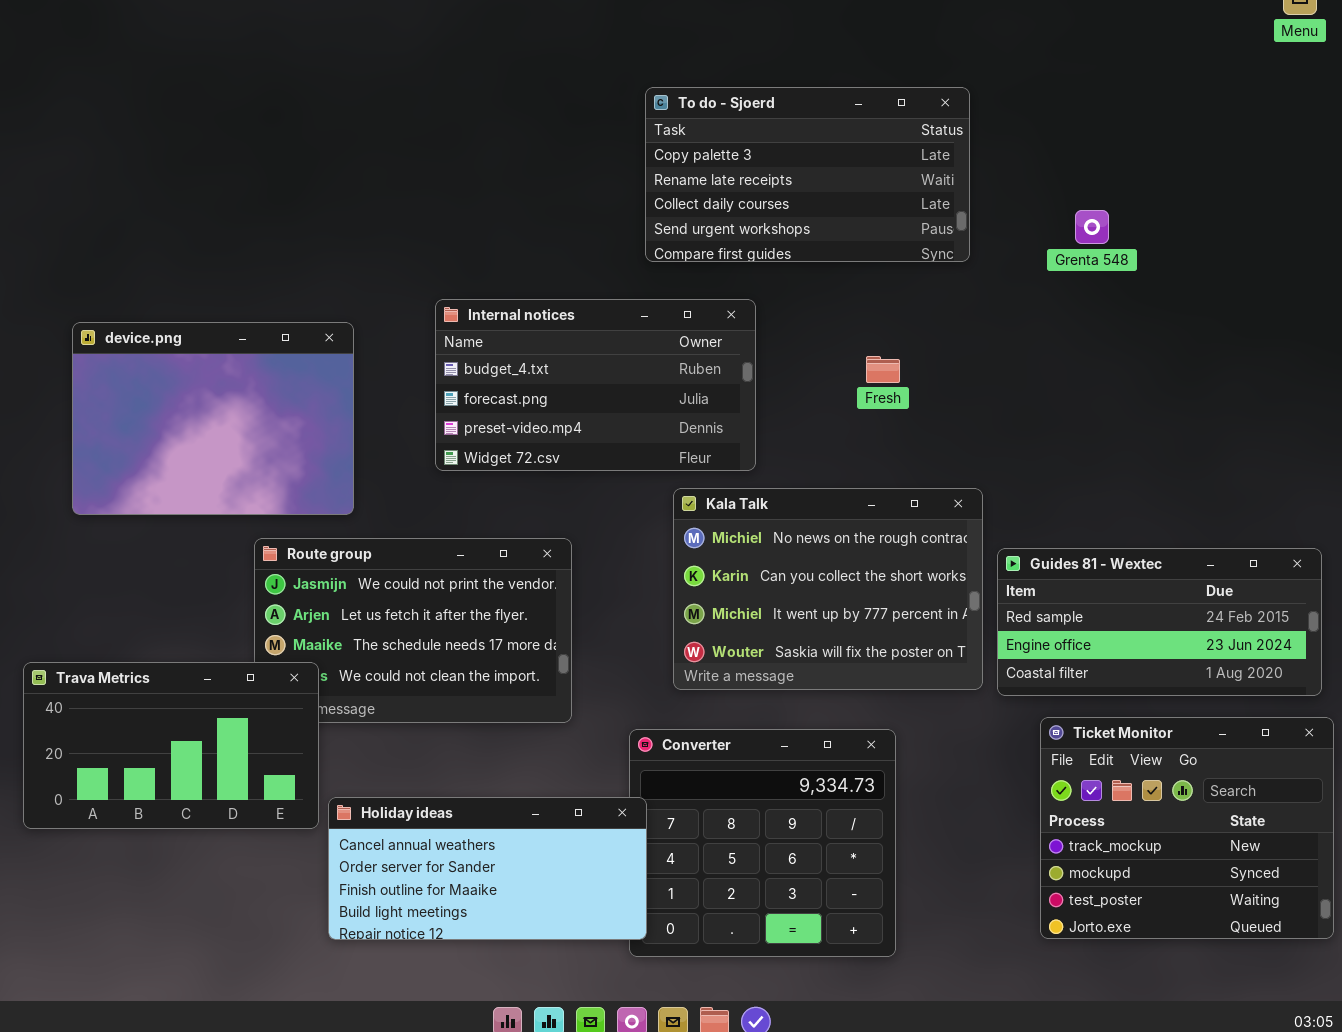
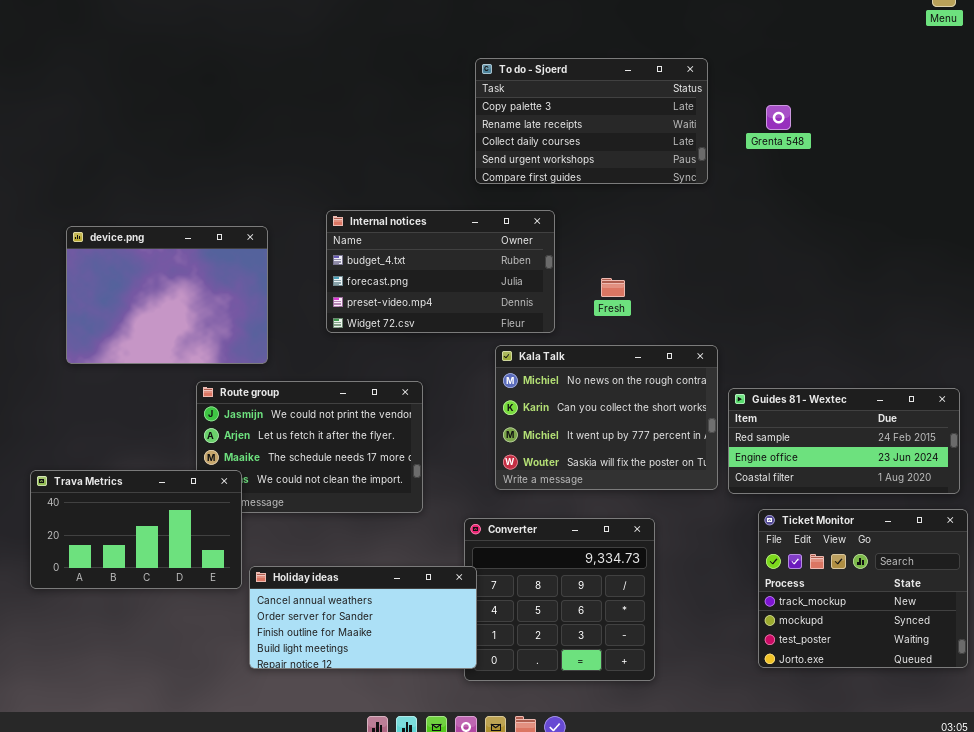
Grenta 548: [1075,210,1109,244] -> [766,105,791,130], moved
Fresh: [866,356,900,383] -> [601,278,625,297], moved

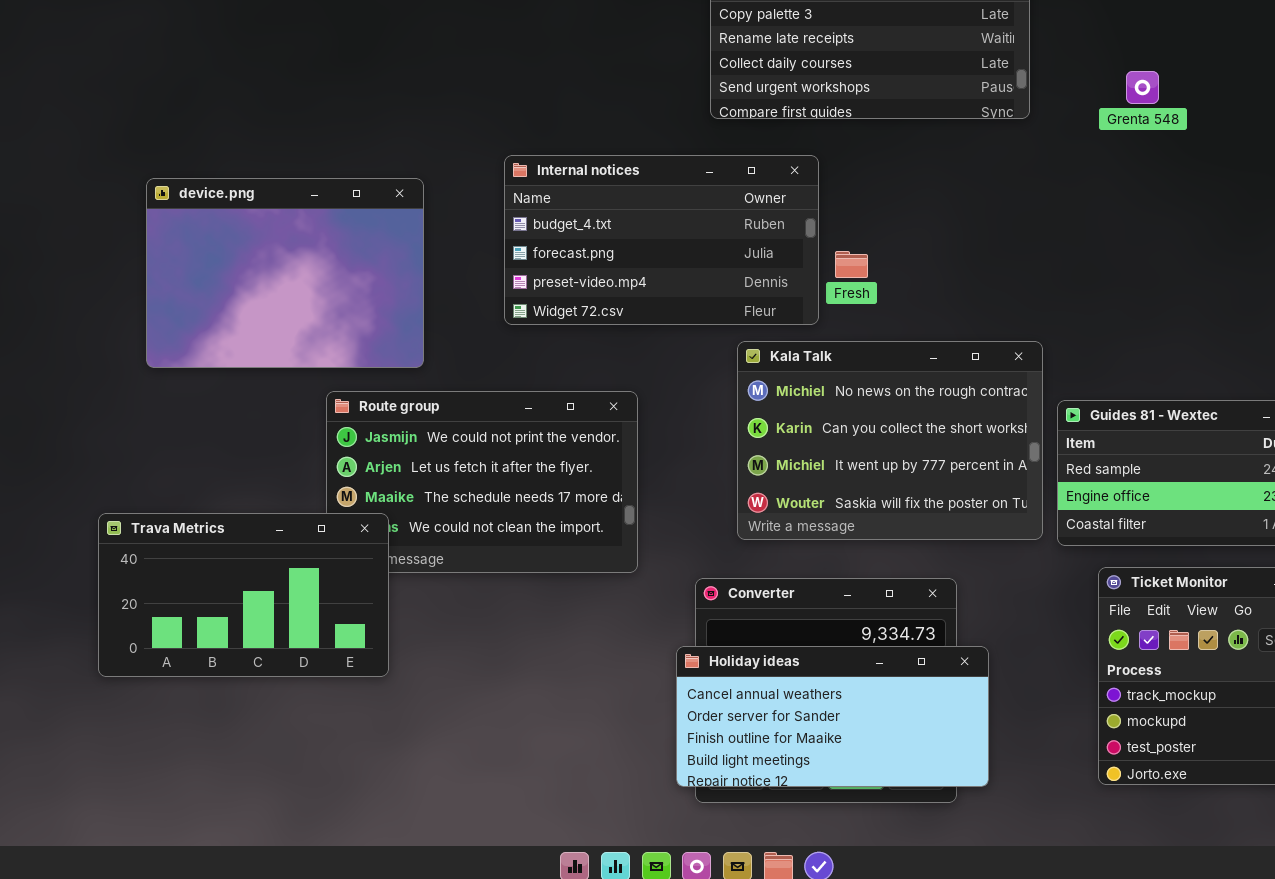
Grenta 548: [766,105,791,130] -> [1126,71,1159,104], moved
Fresh: [601,278,625,297] -> [835,251,868,278], moved
Holiday ideas: [249,566,477,669] -> [676,646,989,787], moved

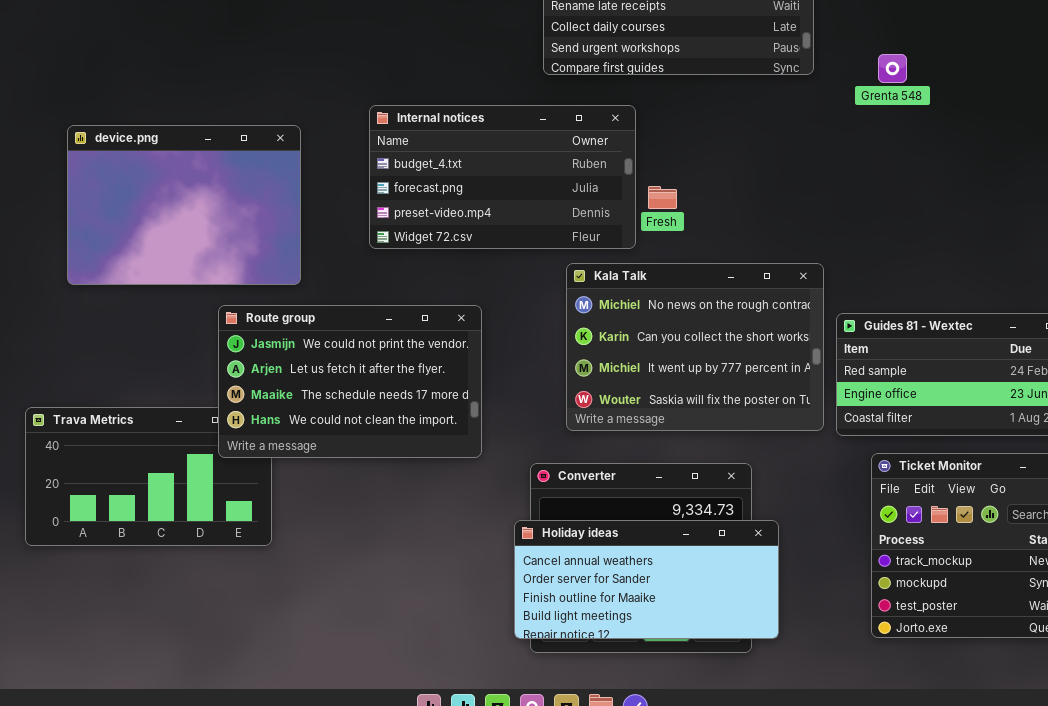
Grenta 548: [1126,71,1159,104] -> [878,54,907,83], moved
Route group: [326,391,638,573] -> [218,305,482,458], raised

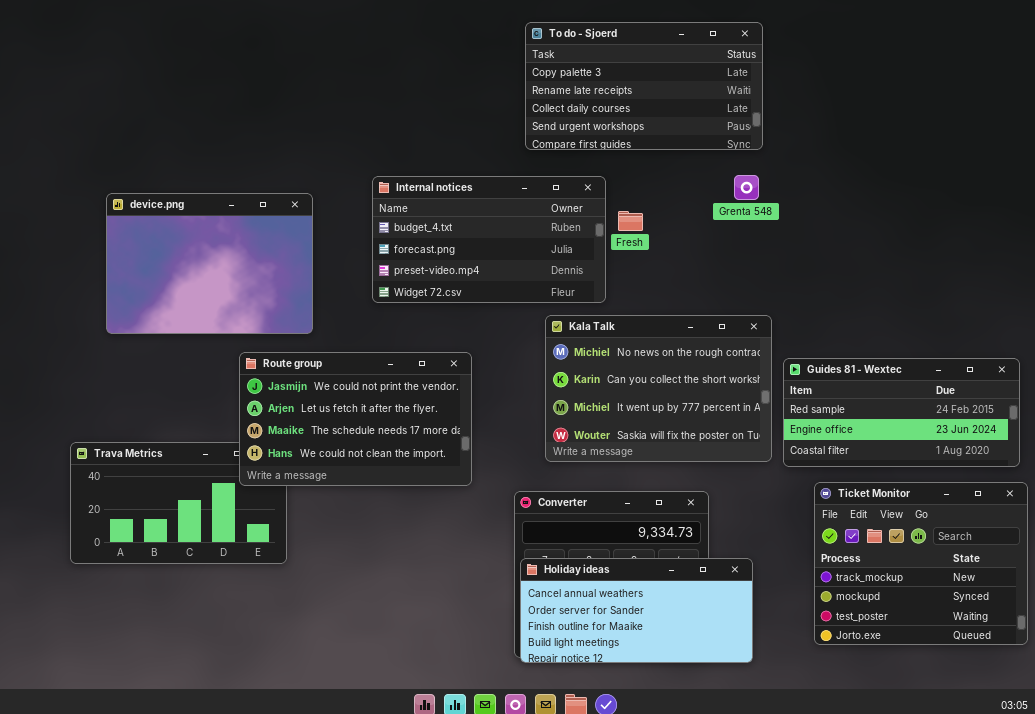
Grenta 548: [878,54,907,83] -> [734,175,759,200], moved
Fresh: [648,186,677,209] -> [618,211,643,231], moved
Holiday ideas: [514,520,779,639] -> [520,558,753,663], moved

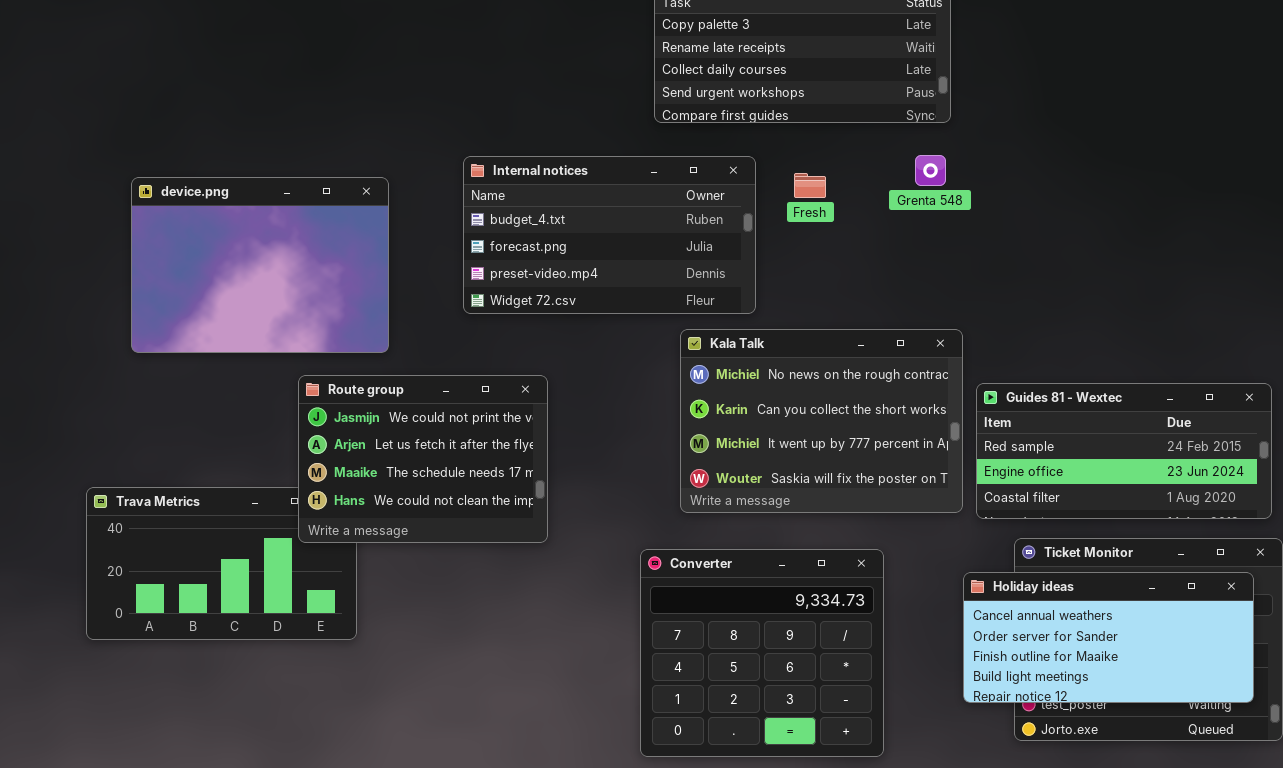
Fresh: [618,211,643,231] -> [794,173,826,198], moved
Route group: [239,352,472,486] -> [298,375,548,543], resized
Holiday ideas: [520,558,753,663] -> [963,572,1254,703], moved

